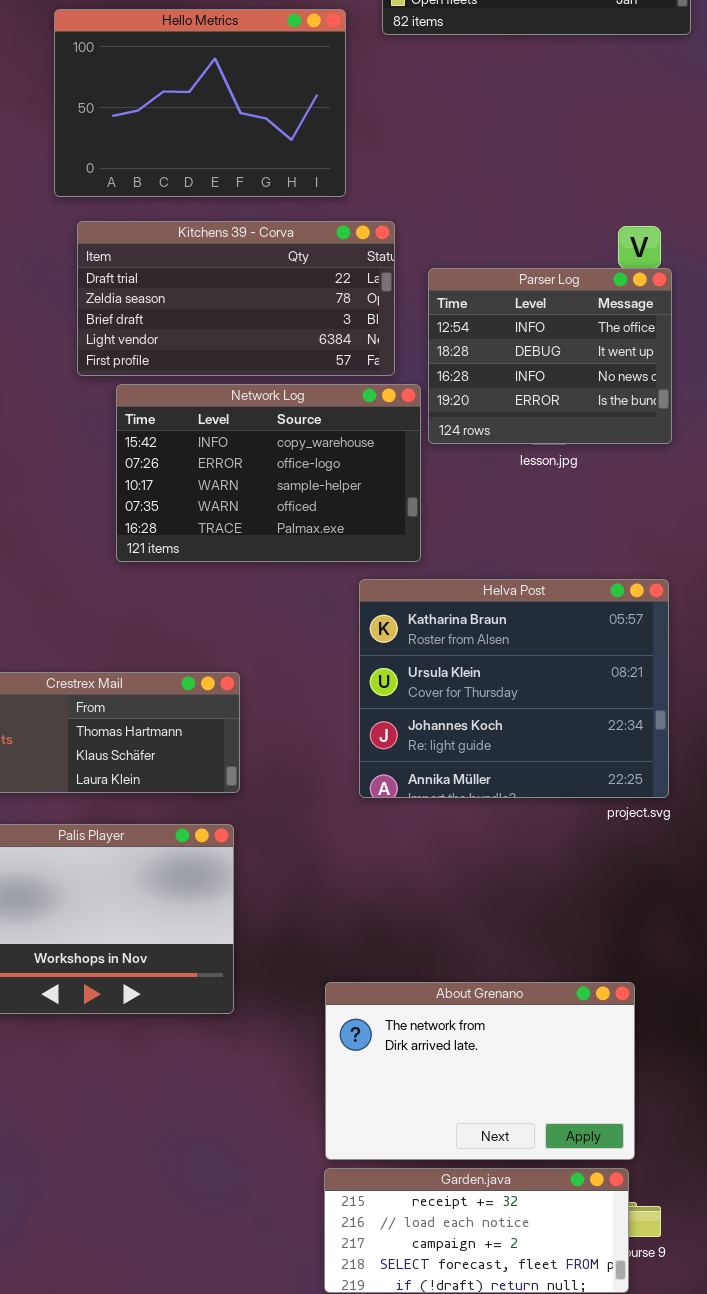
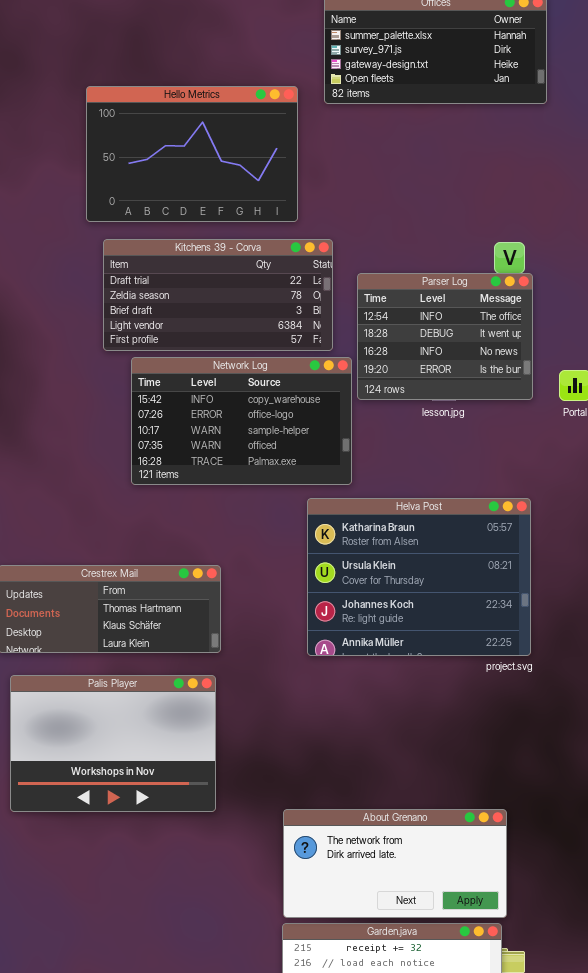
About Grenano: [325,982,635,1160] -> [283,809,507,918], resized

